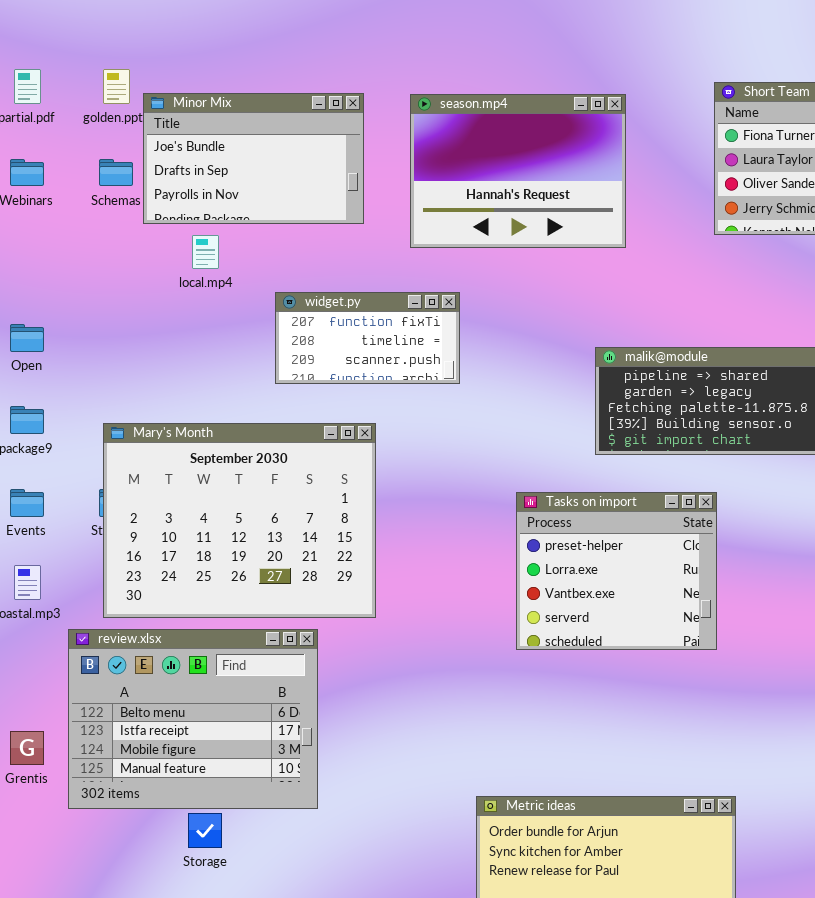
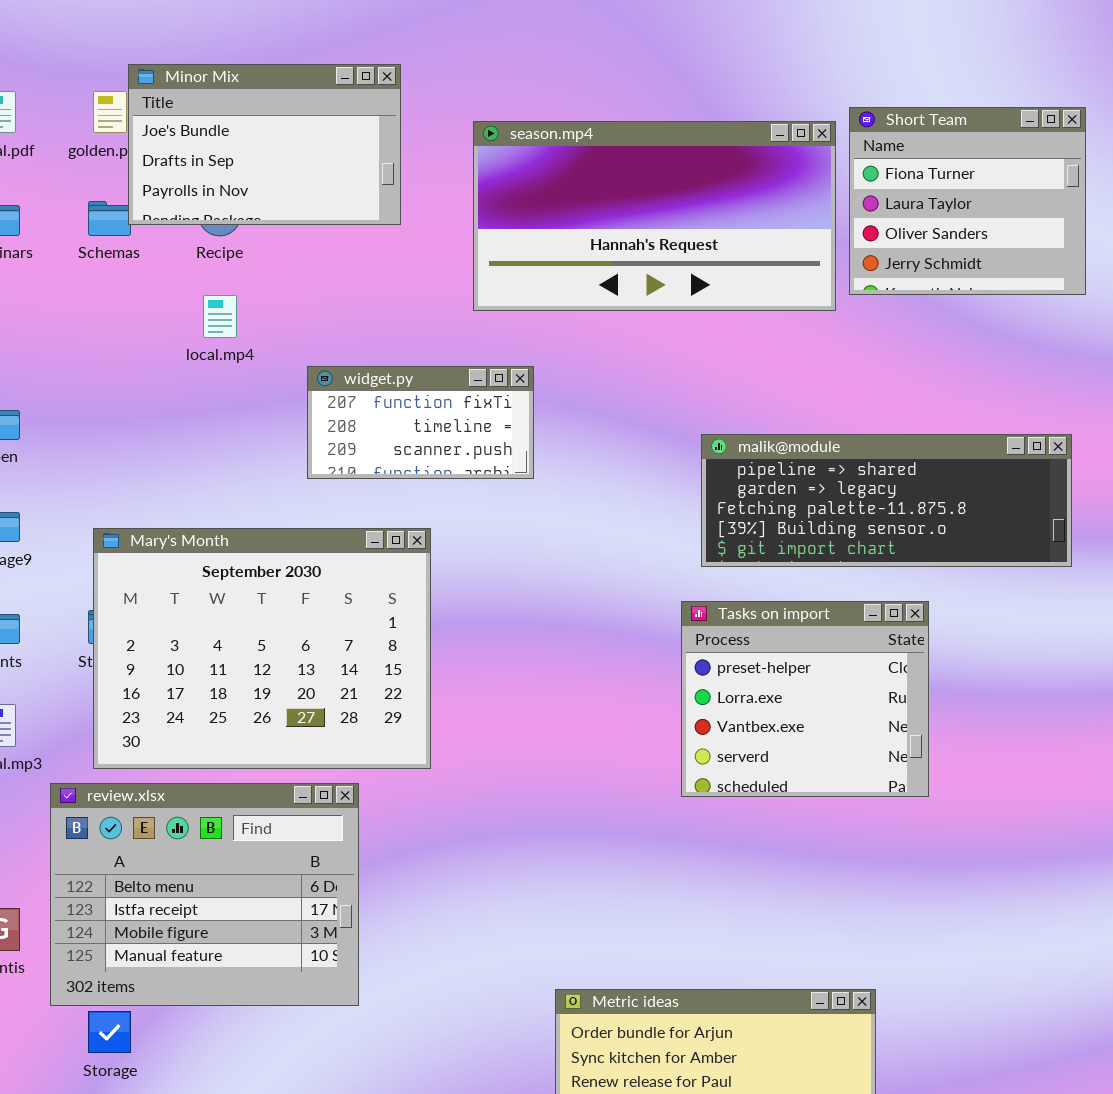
Minor Mix: [143,93,364,224] -> [128,64,401,225], moved
season.mp4: [410,94,626,248] -> [473,121,836,311], resized
Tasks on import: [516,492,717,650] -> [681,601,929,797], moved
Storage: [188,813,222,848] -> [88,1011,131,1053], moved

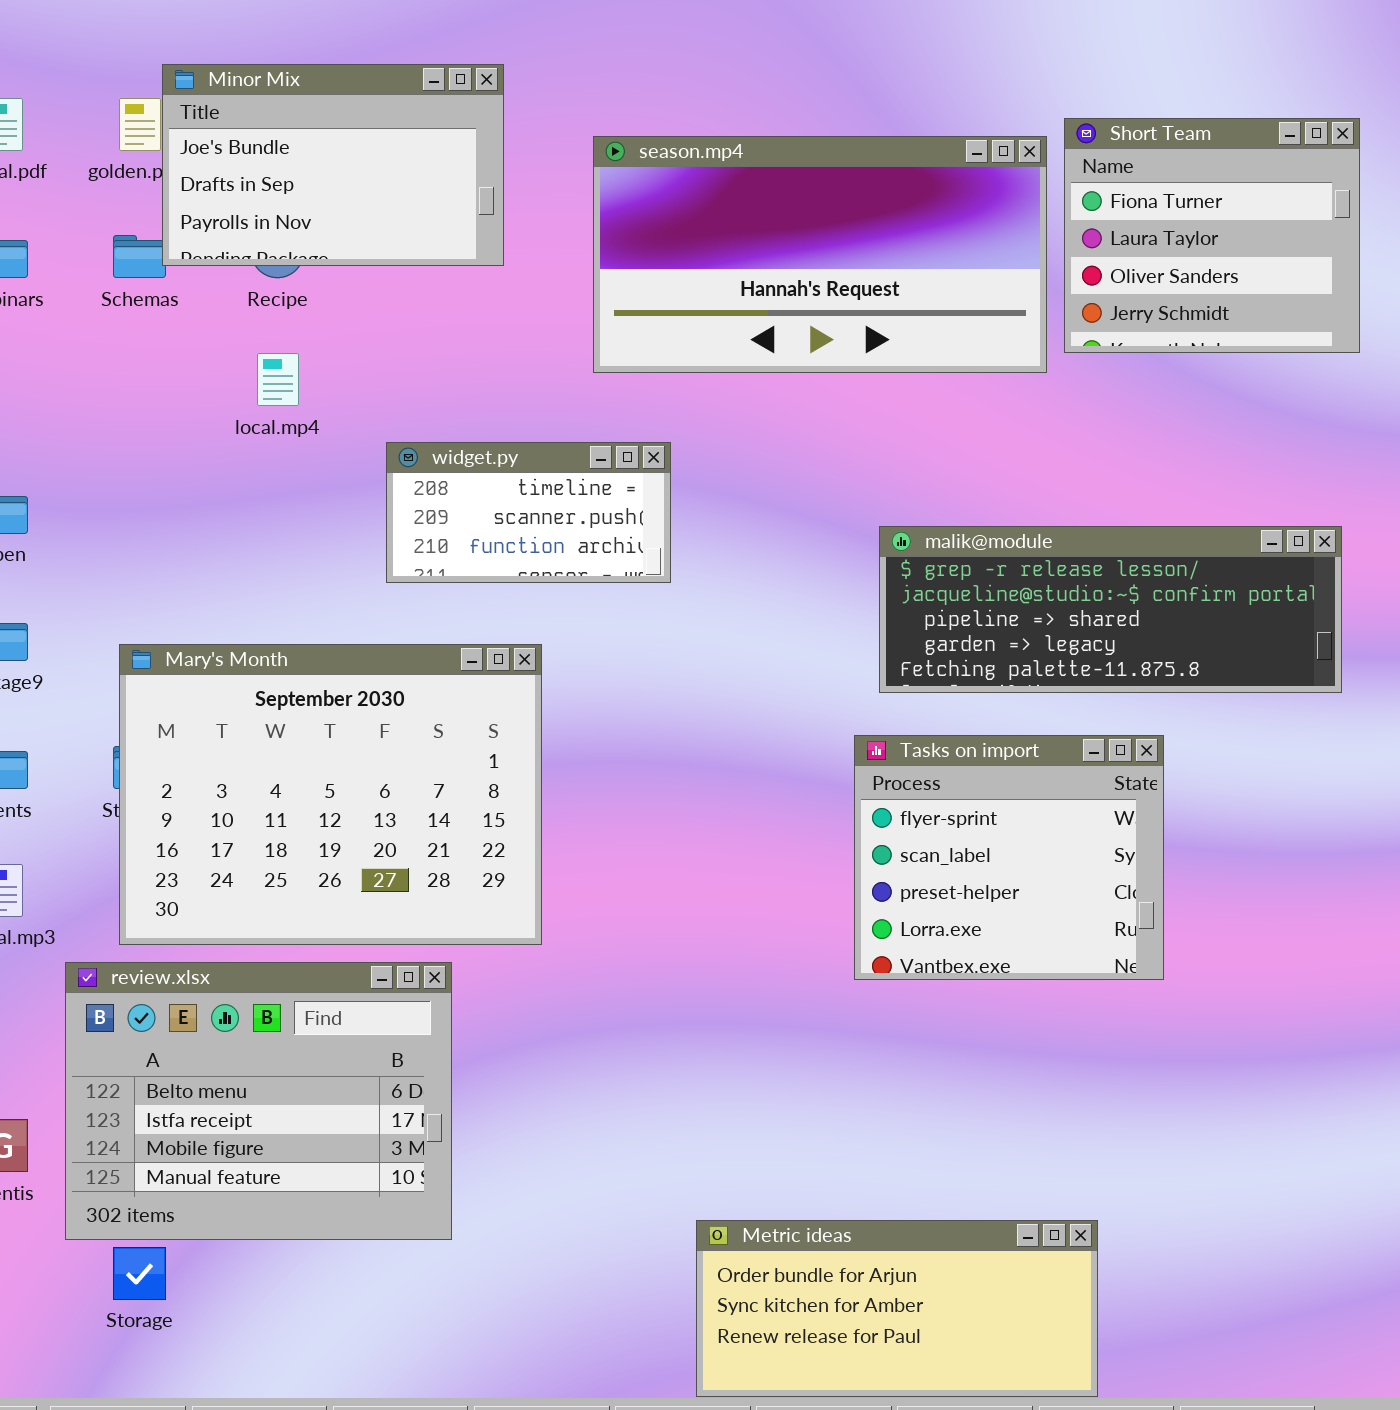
widget.py: [307,366,534,479] -> [386,442,671,583], scrolled down 1 row
malik@module: [701,434,1072,567] -> [879,526,1342,693], scrolled up 2 rows
Tasks on import: [681,601,929,797] -> [854,735,1164,980], scrolled up 2 rows

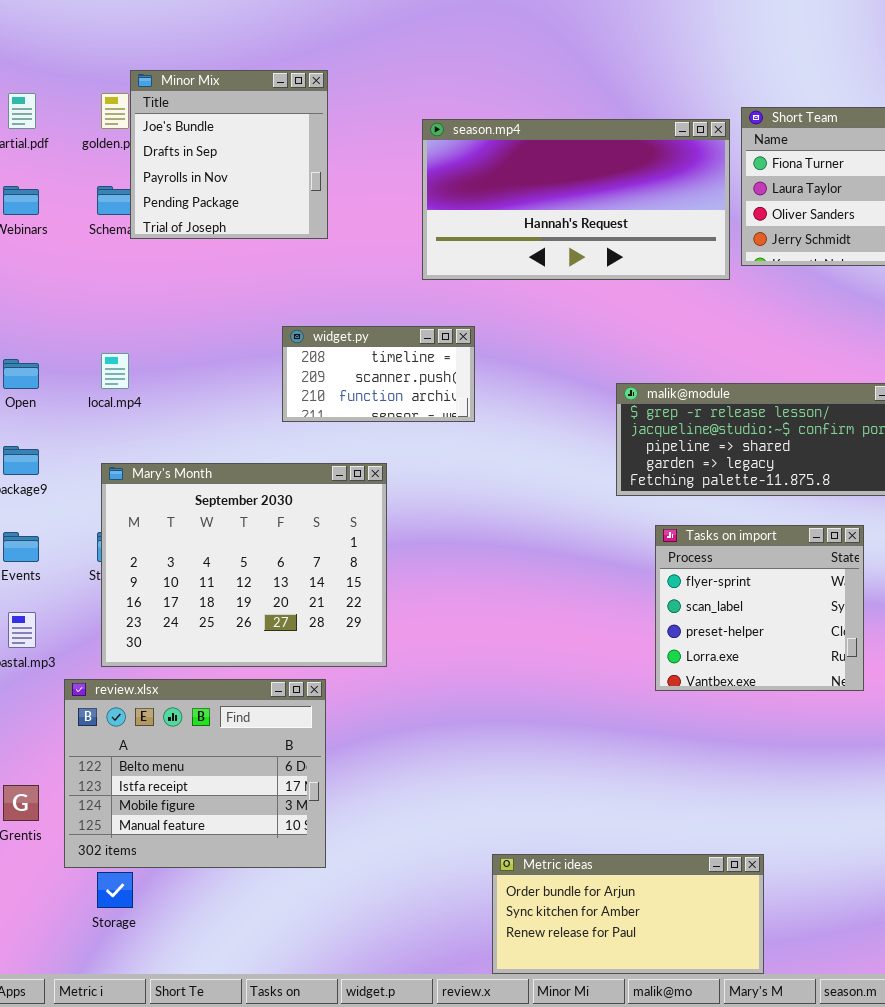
Minor Mix: [162,64,504,266] -> [130,70,328,239], resized
local.mp4: [257,353,299,406] -> [101,353,129,389], moved
Tasks on import: [854,735,1164,980] -> [655,525,864,691], moved

